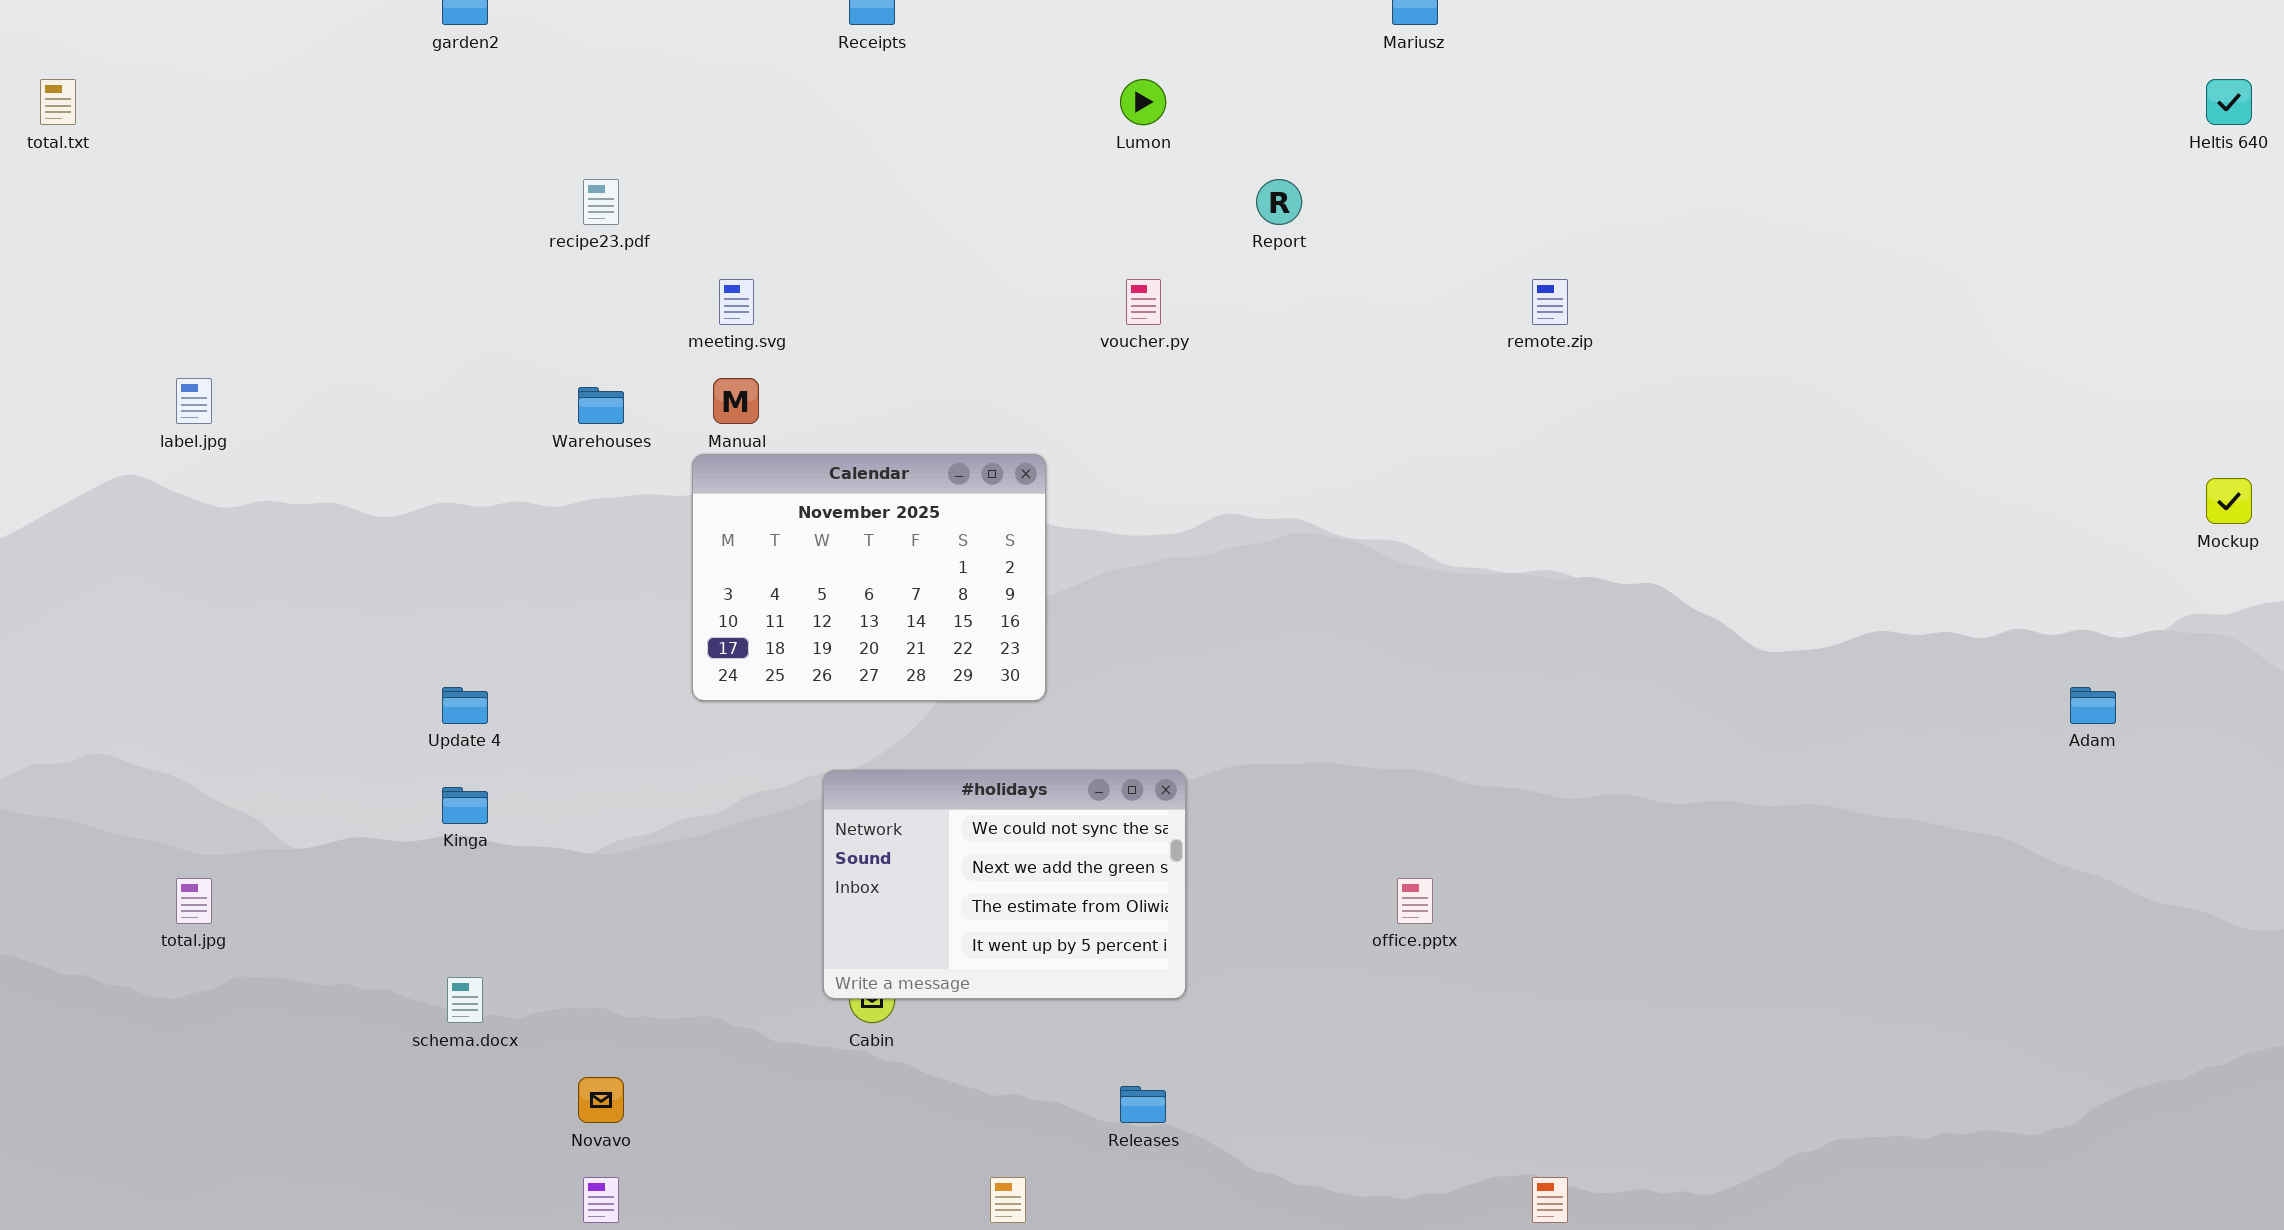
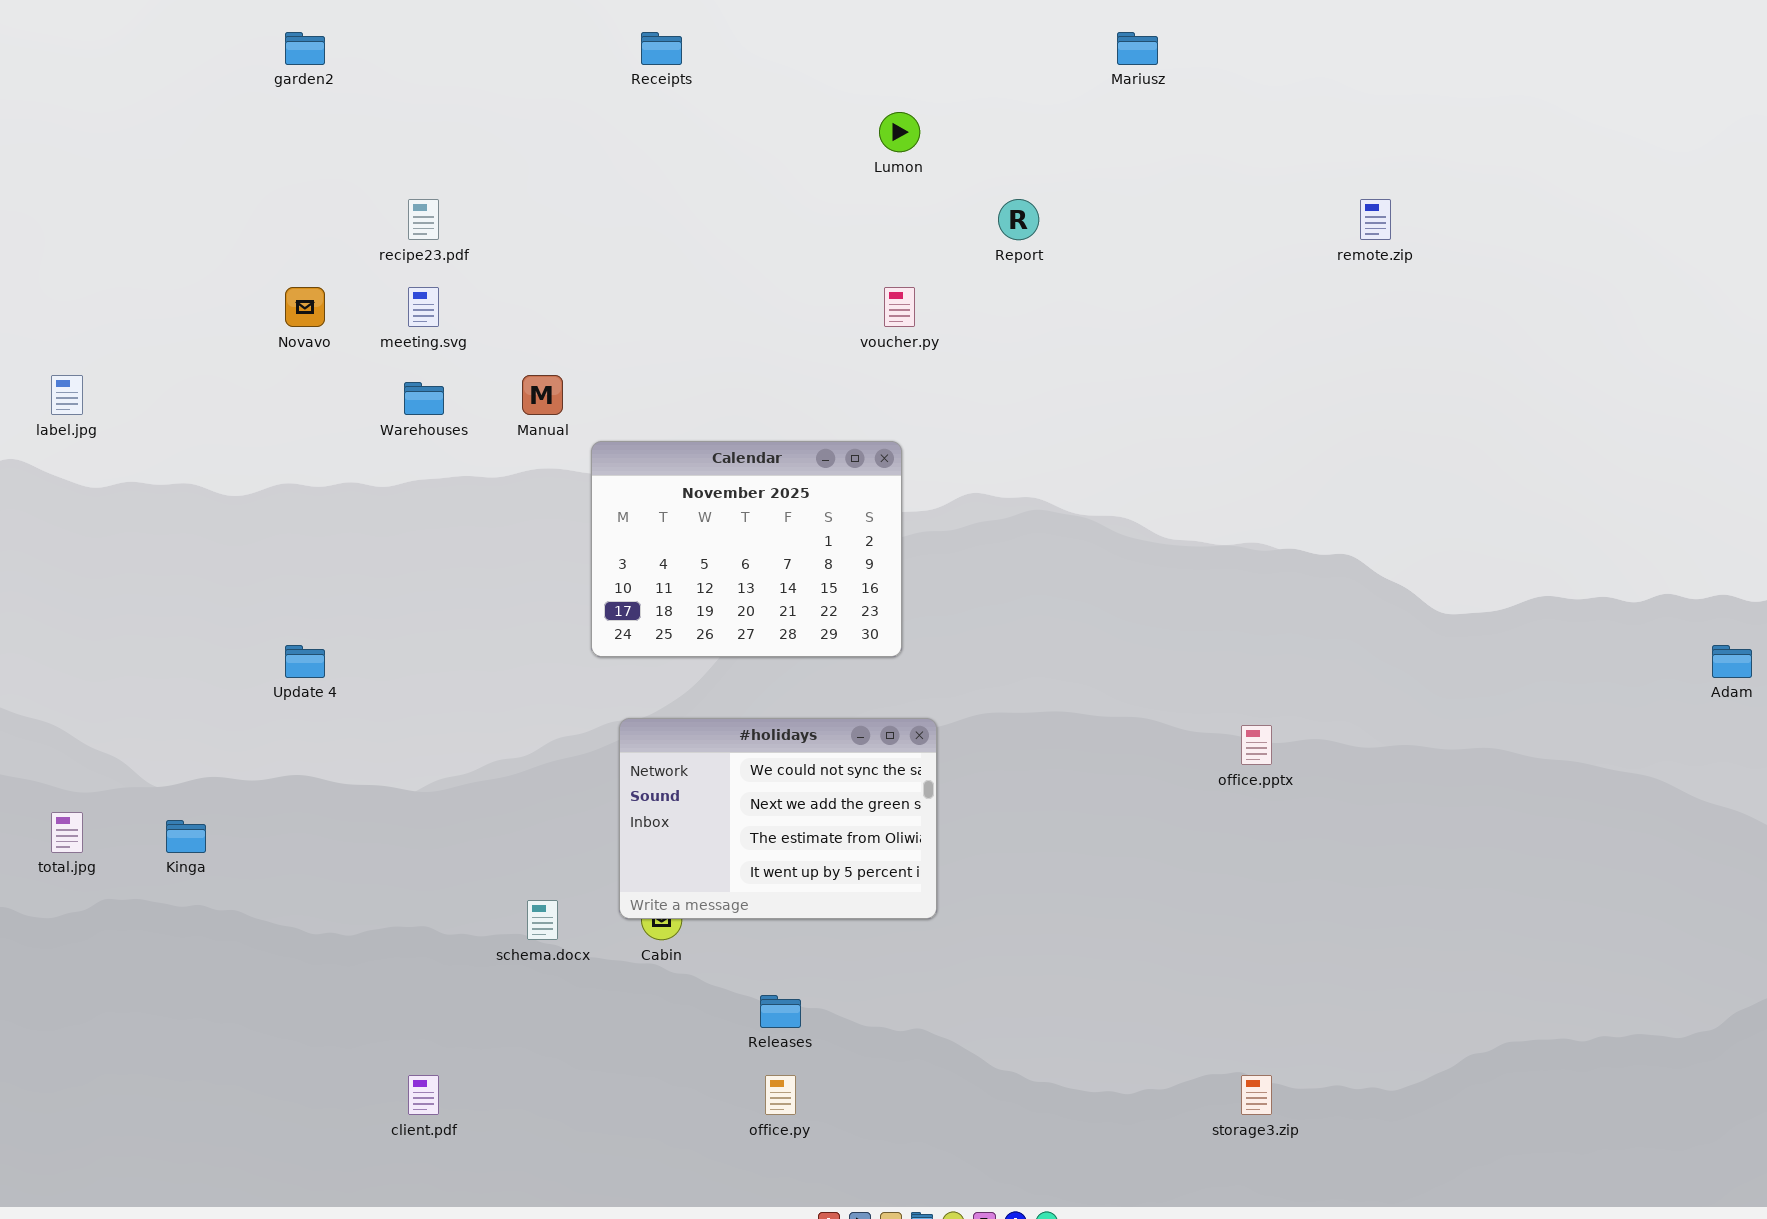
meeting.svg: [719,279,754,325] -> [408,287,439,327], moved
remote.zip: [1532,279,1568,325] -> [1360,199,1391,240], moved
Calendar: [692,454,1046,701] -> [591,441,902,657], moved
Kinga: [442,787,488,824] -> [166,820,206,853], moved
office.pptx: [1397,878,1433,924] -> [1241,725,1272,765], moved
schema.docx: [447,977,483,1023] -> [527,900,558,940], moved
Novavo: [578,1077,624,1123] -> [285,287,325,327], moved
Releases: [1120,1086,1166,1123] -> [760,995,801,1028], moved

